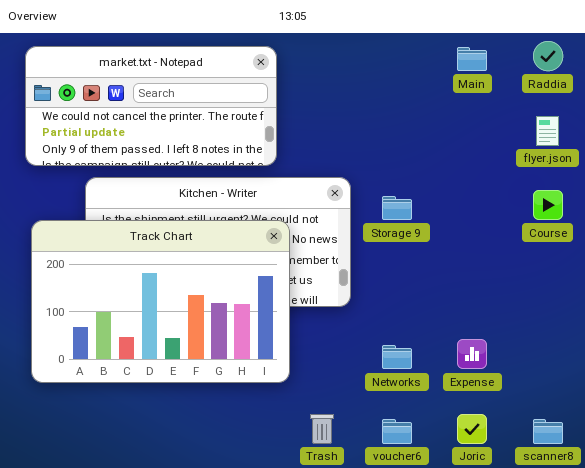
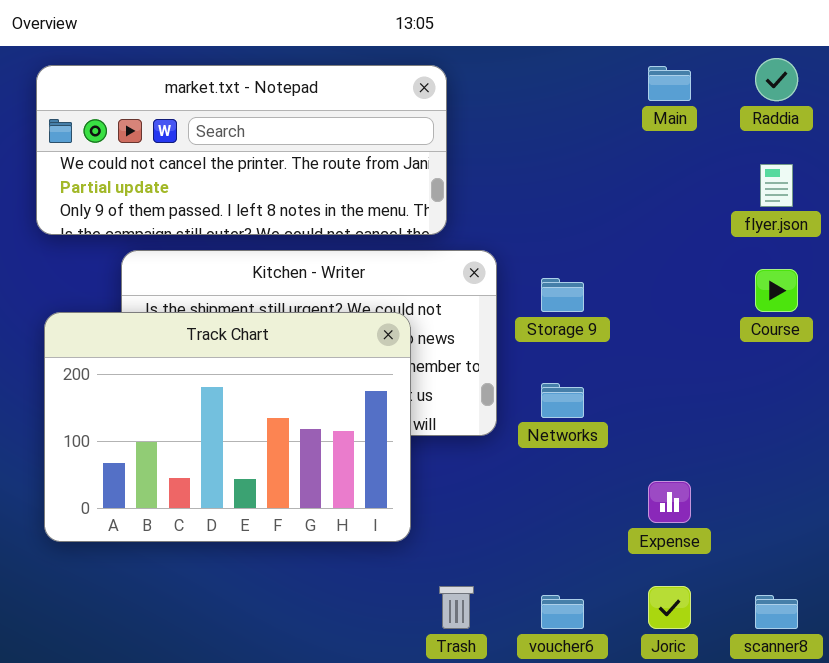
market.txt - Notepad: [25,46,277,166] -> [36,65,447,235], resized
Networks: [382,345,412,369] -> [541,383,584,418], moved

